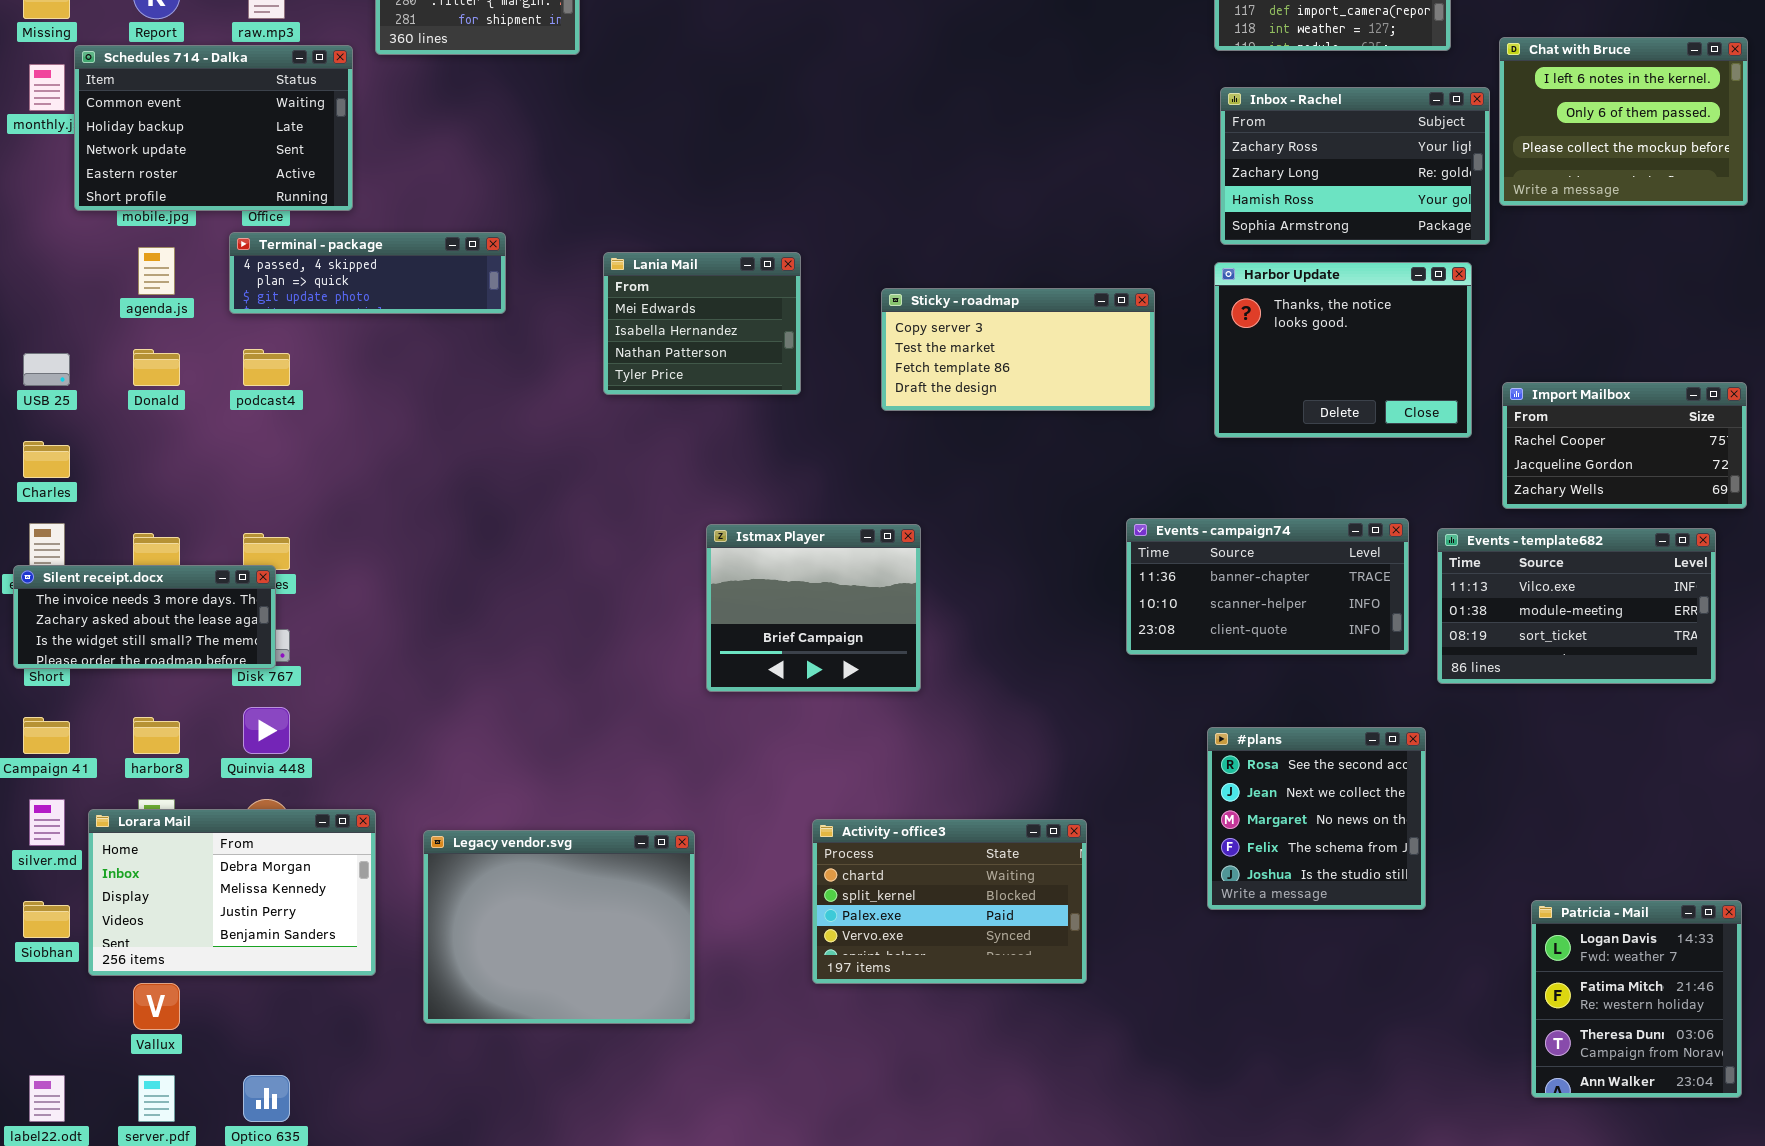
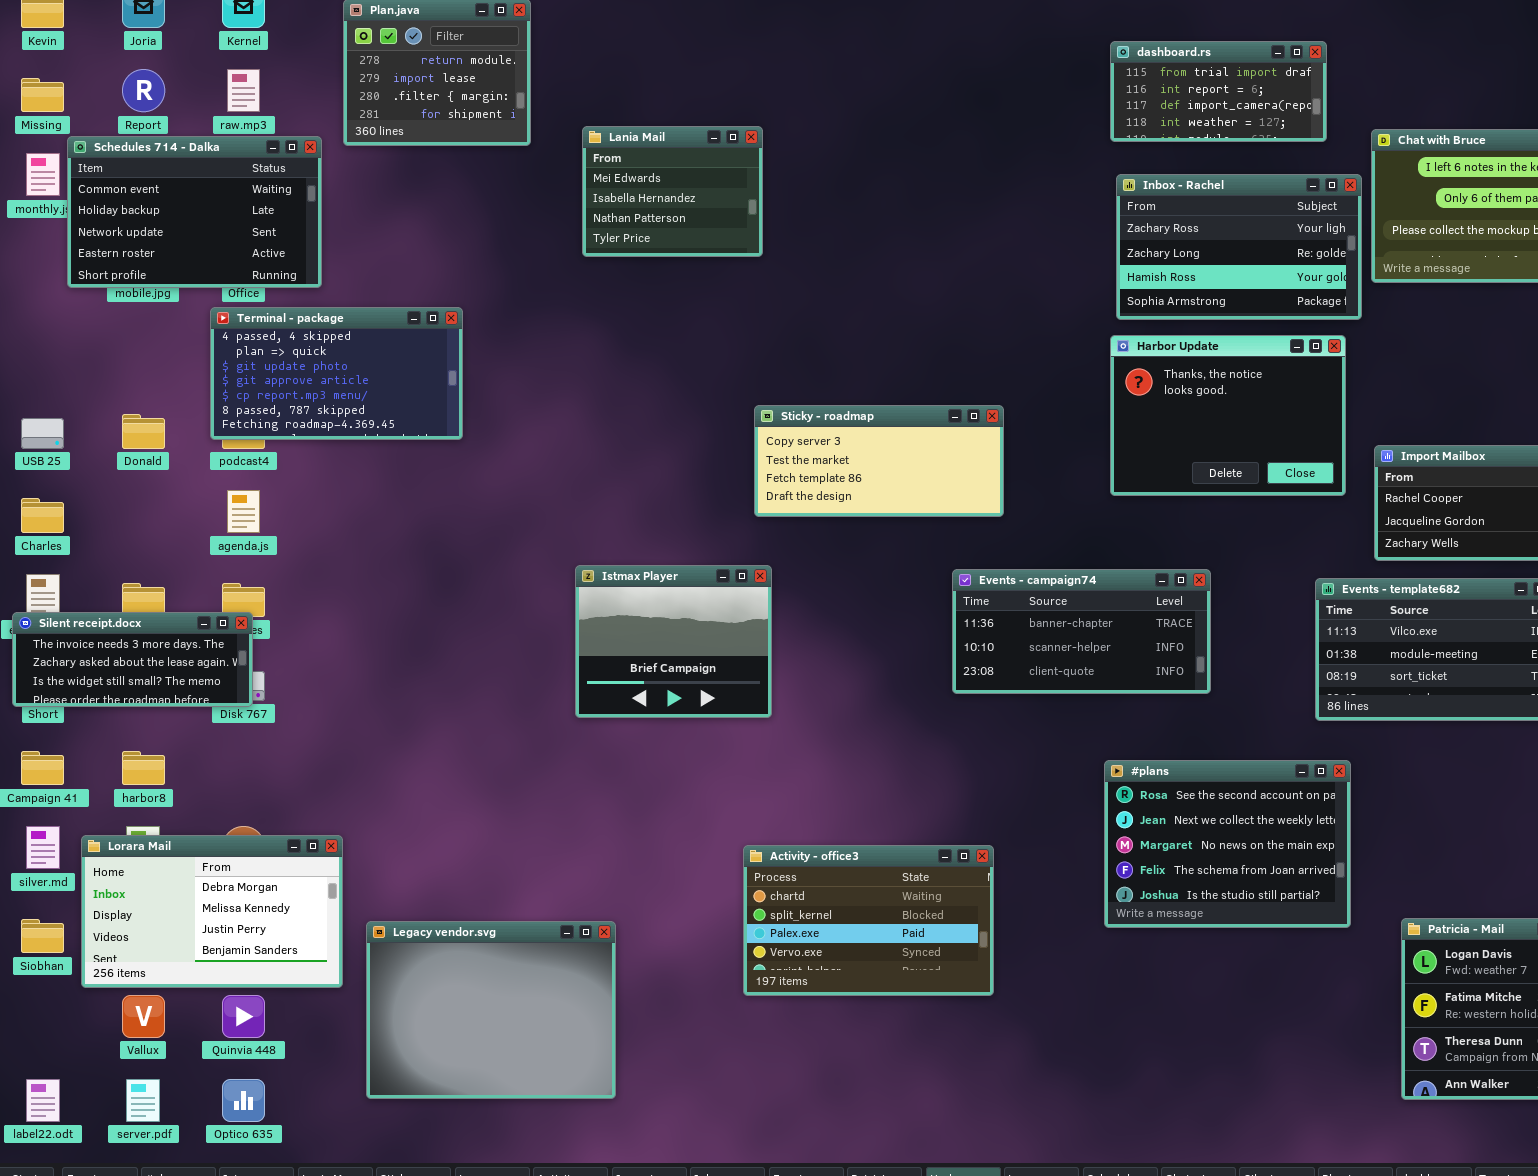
Terminal - package: [229,232,506,314] -> [210,307,463,440], resized
agenda.js: [138,247,175,295] -> [227,490,260,533], moved
Lania Mail: [603,252,801,395] -> [582,126,763,257], moved
Sticky - roadmap: [881,288,1155,411] -> [754,405,1004,517], moved
Events - campaign74: [1126,518,1409,655] -> [952,569,1211,694], moved
Istmax Player: [706,524,921,692] -> [575,565,772,718], moved
Quinvia 448: [243,707,290,754] -> [222,995,265,1038], moved
#plans: [1207,727,1426,910] -> [1104,760,1351,928], resized
Legacy vendor.svg: [423,830,695,1024] -> [366,921,616,1099], moved

